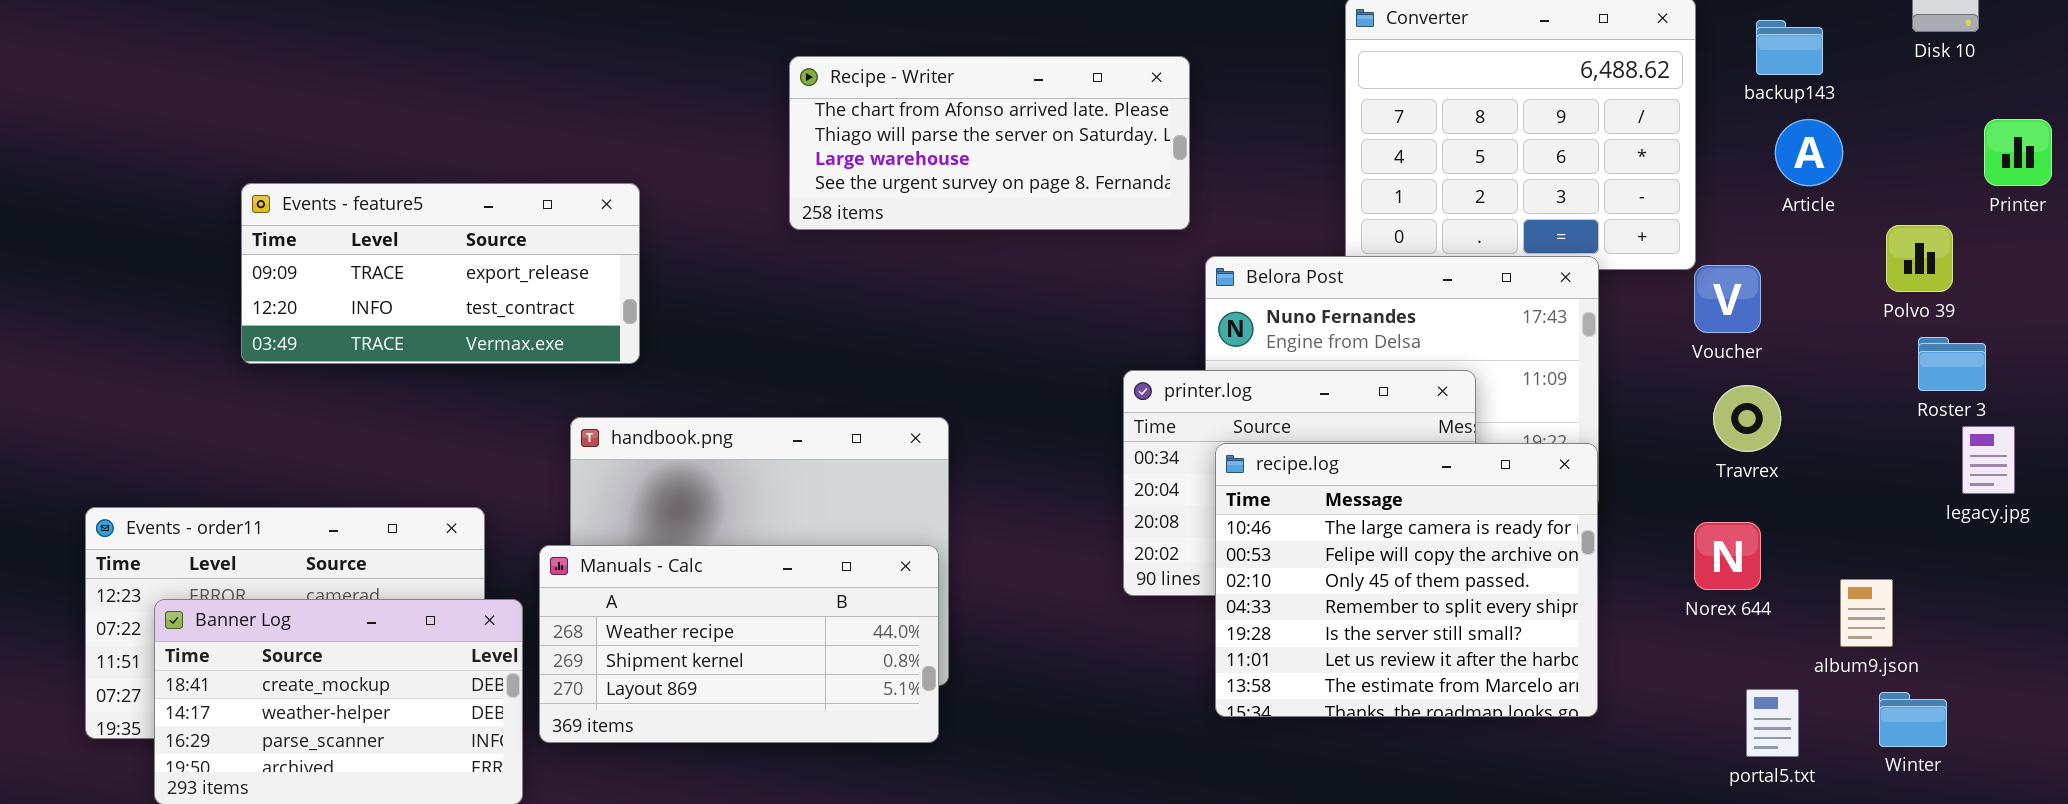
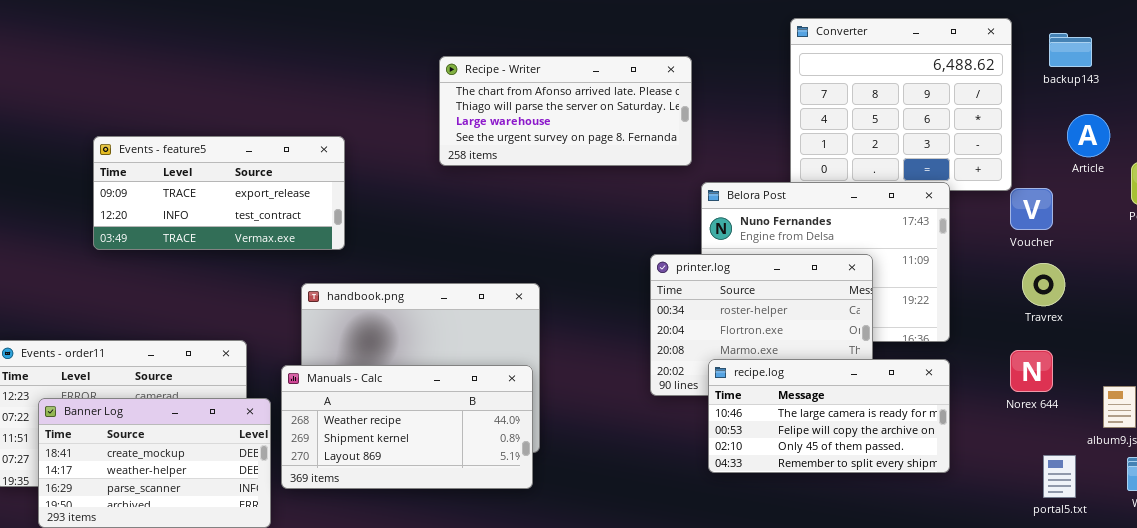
Article: [1775,119,1843,186] -> [1067,114,1110,157], moved
recipe.log: [1215,443,1598,717] -> [708,359,950,473], resized

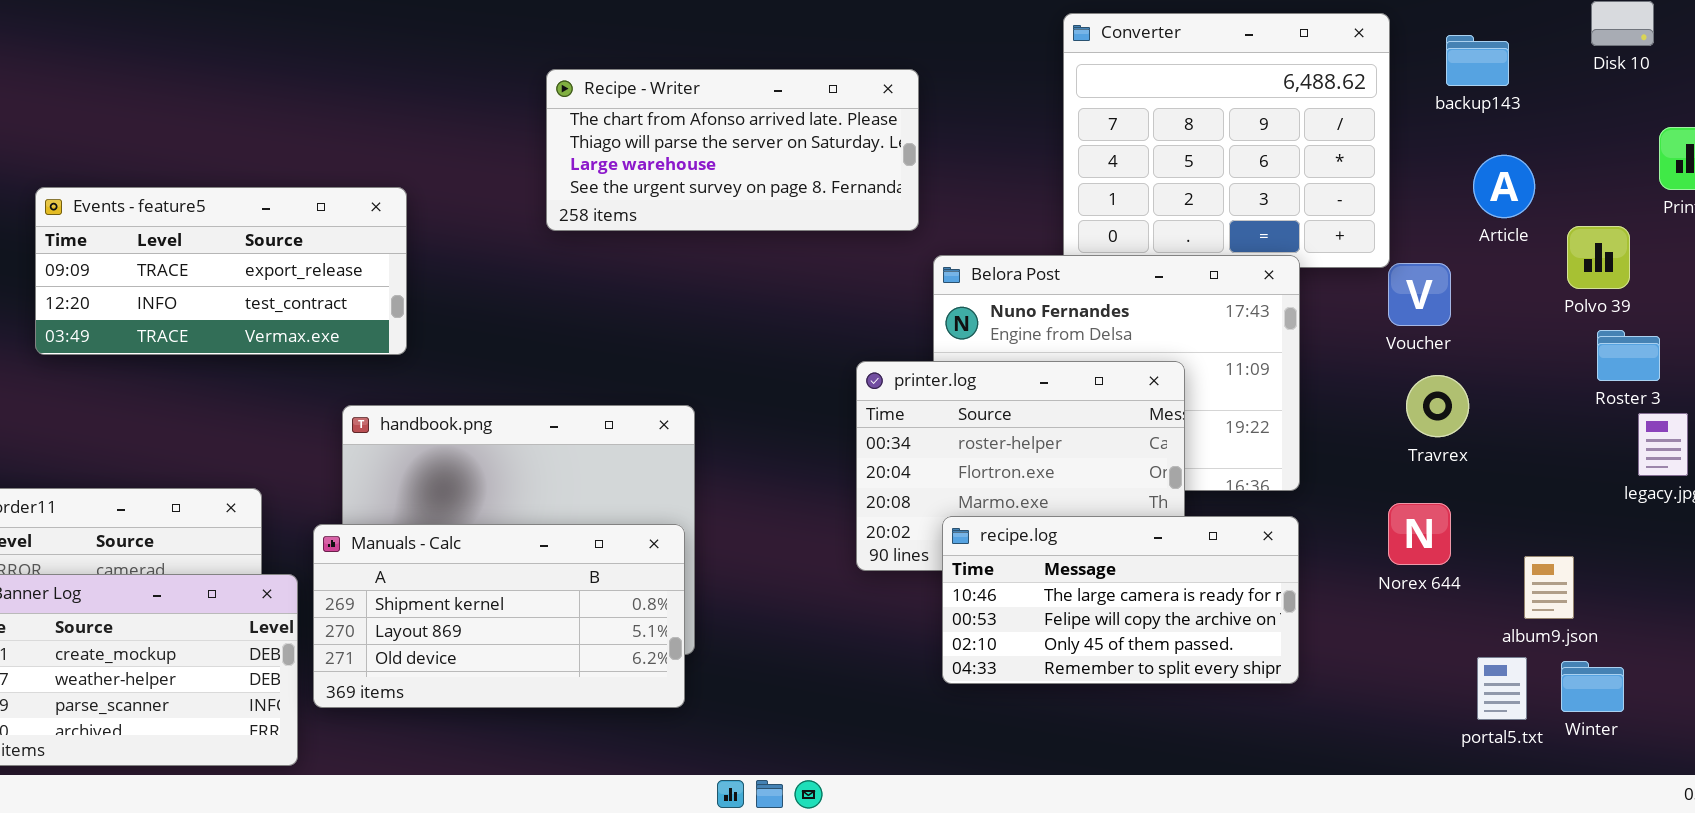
Manuals - Calc: [281,365,533,489] -> [313,524,685,708], scrolled down 1 row
portal5.txt: [1043,455,1076,498] -> [1477,657,1527,720], moved

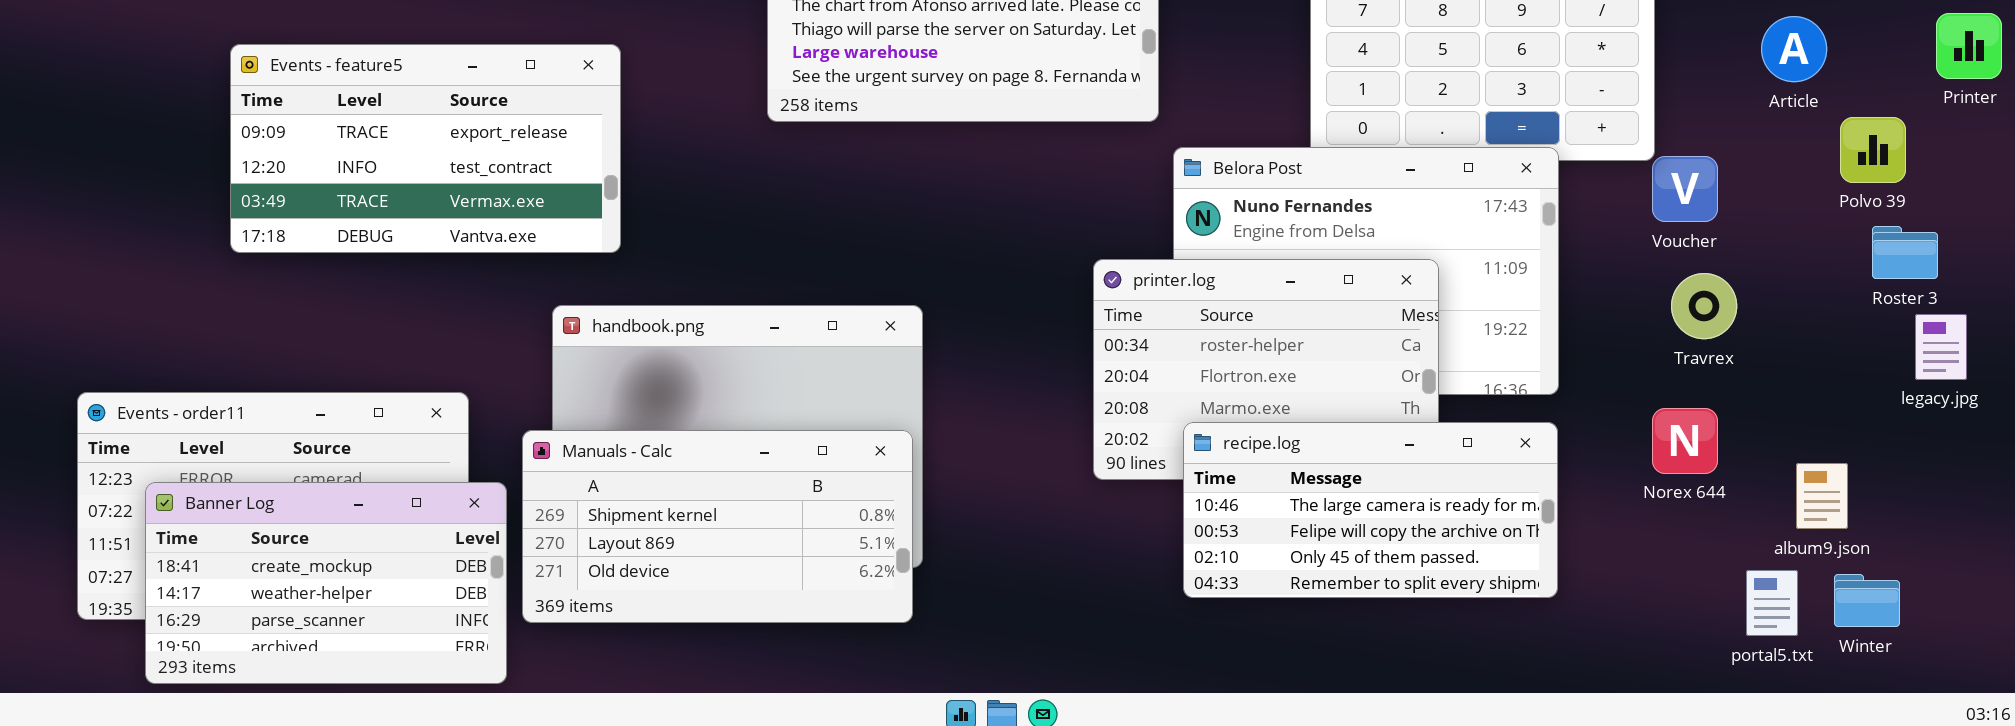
Article: [1473,155,1535,218] -> [1761,16,1827,82], moved
Events - feature5: [35,187,407,355] -> [230,44,621,253], resized

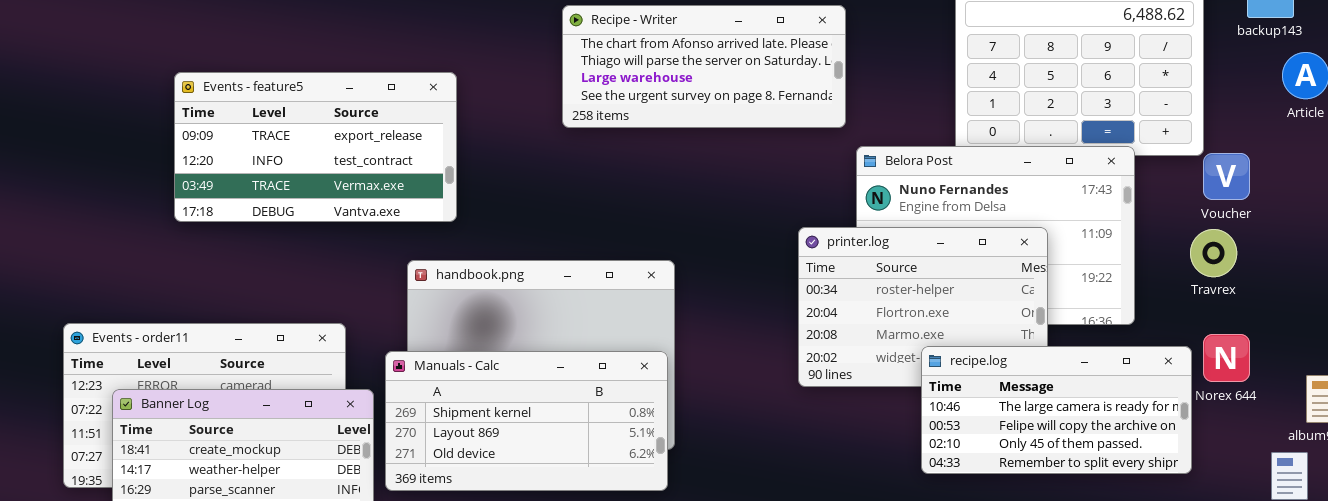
Travrex: [1671,273,1737,339] -> [1190,229,1237,277], moved
recipe.log: [1183,422,1558,598] -> [921,346,1192,474], moved

